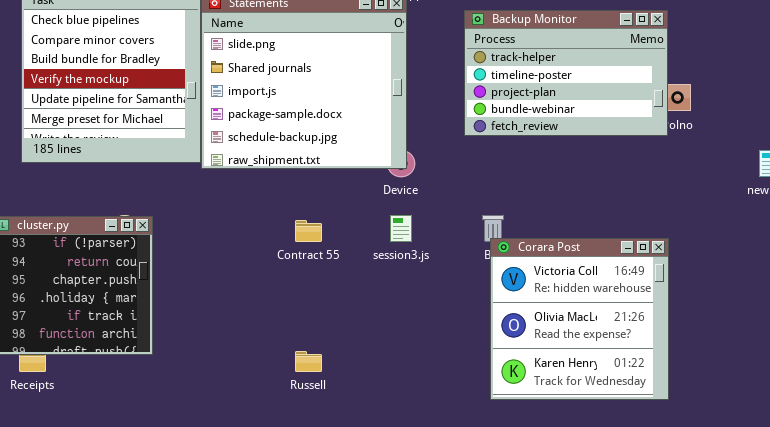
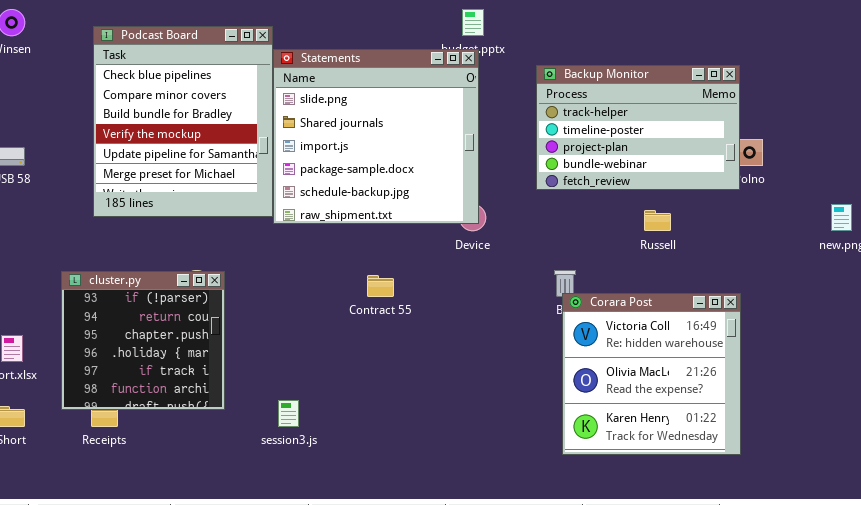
session3.js: [390,215,412,242] -> [278,400,299,427], moved
Russell: [295,351,322,372] -> [644,210,671,231], moved

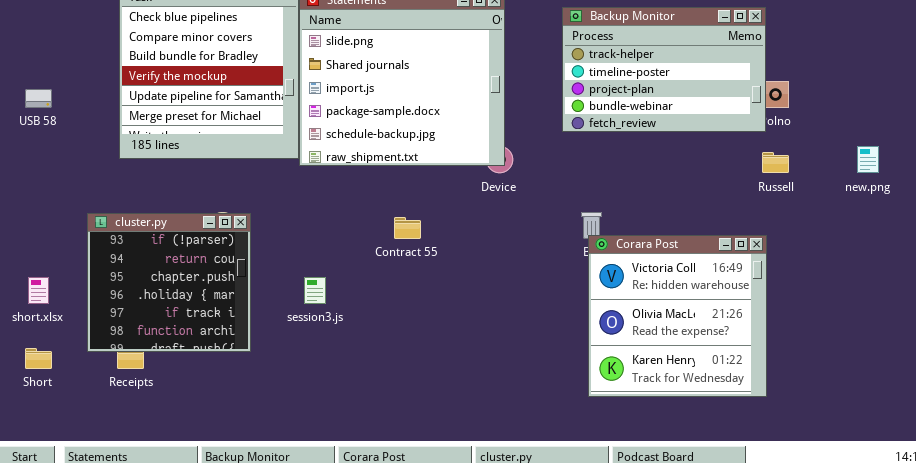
Russell: [644,210,671,231] -> [762,152,789,173], moved
session3.js: [278,400,299,427] -> [304,277,326,304], moved

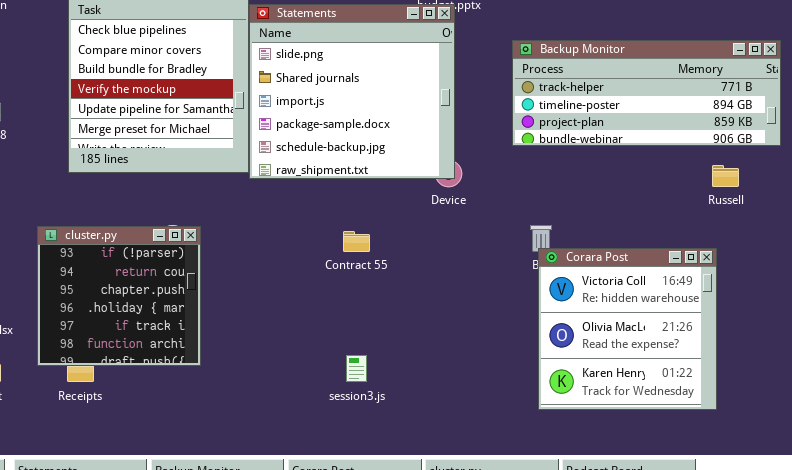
Backup Monitor: [562,7,766,132] -> [512,40,781,146], resized
session3.js: [304,277,326,304] -> [346,355,367,382], moved

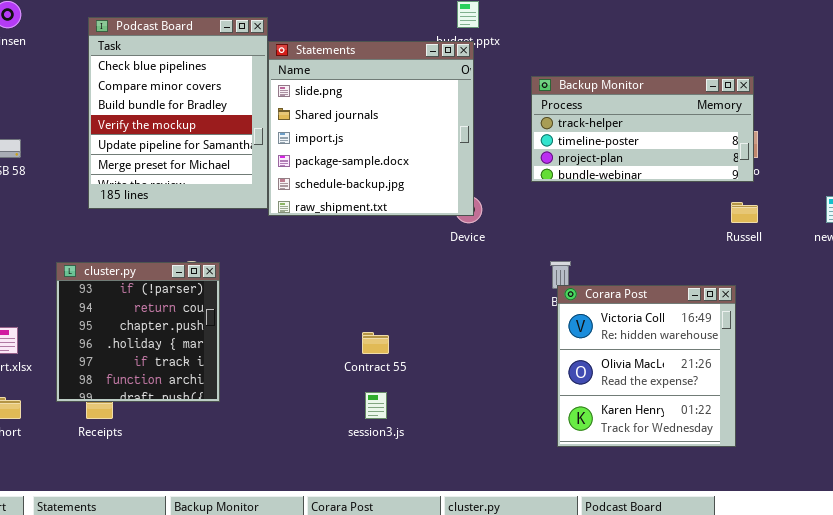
Backup Monitor: [512,40,781,146] -> [531,76,754,182], resized
Contract 55: [343,231,370,252] -> [362,332,389,354], moved

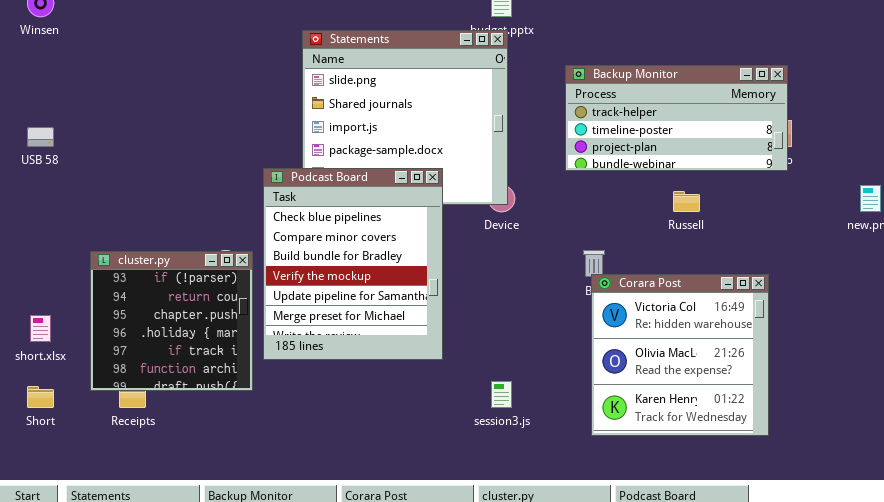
Podcast Board: [88,17,268,209] -> [263,168,443,360], moved
Russell: [731,202,758,223] -> [673,191,700,212], moved
session3.js: [365,392,387,419] -> [491,381,512,408], moved

